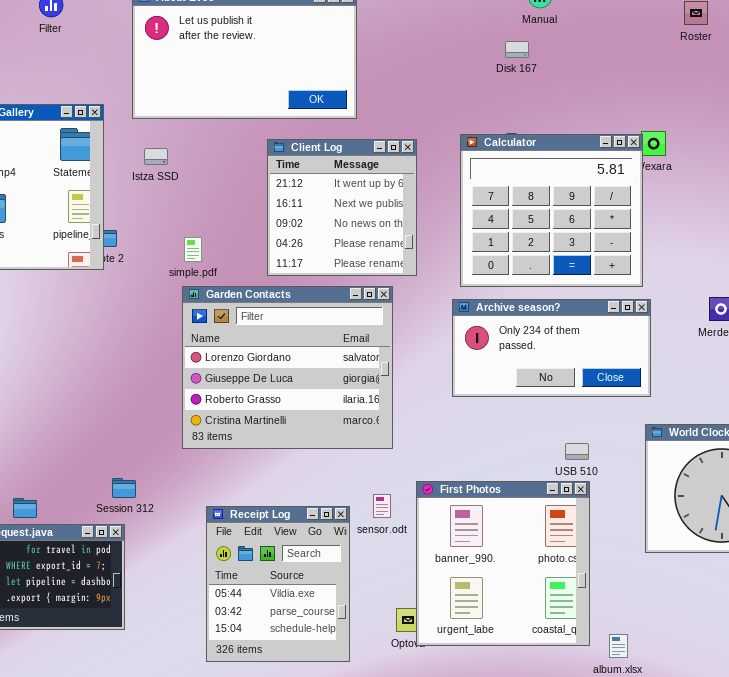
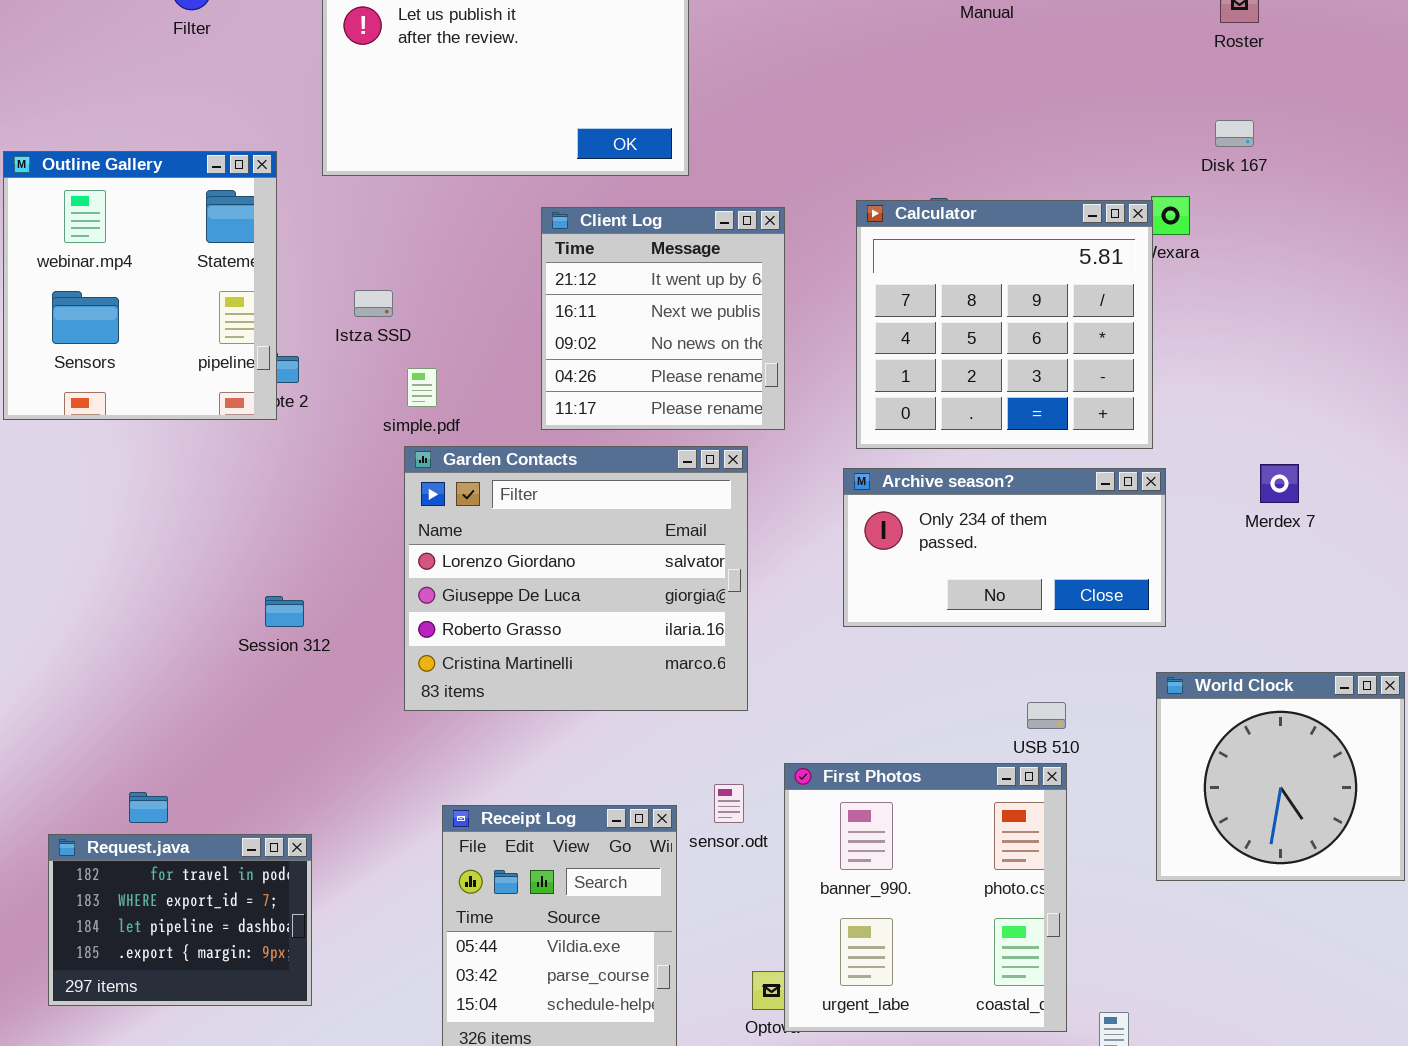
Disk 167: [505,41,529,58] -> [1215,120,1254,147], moved
Istza SSD: [144,148,168,165] -> [354,290,393,317], moved
Session 312: [112,478,136,498] -> [265,596,304,627], moved

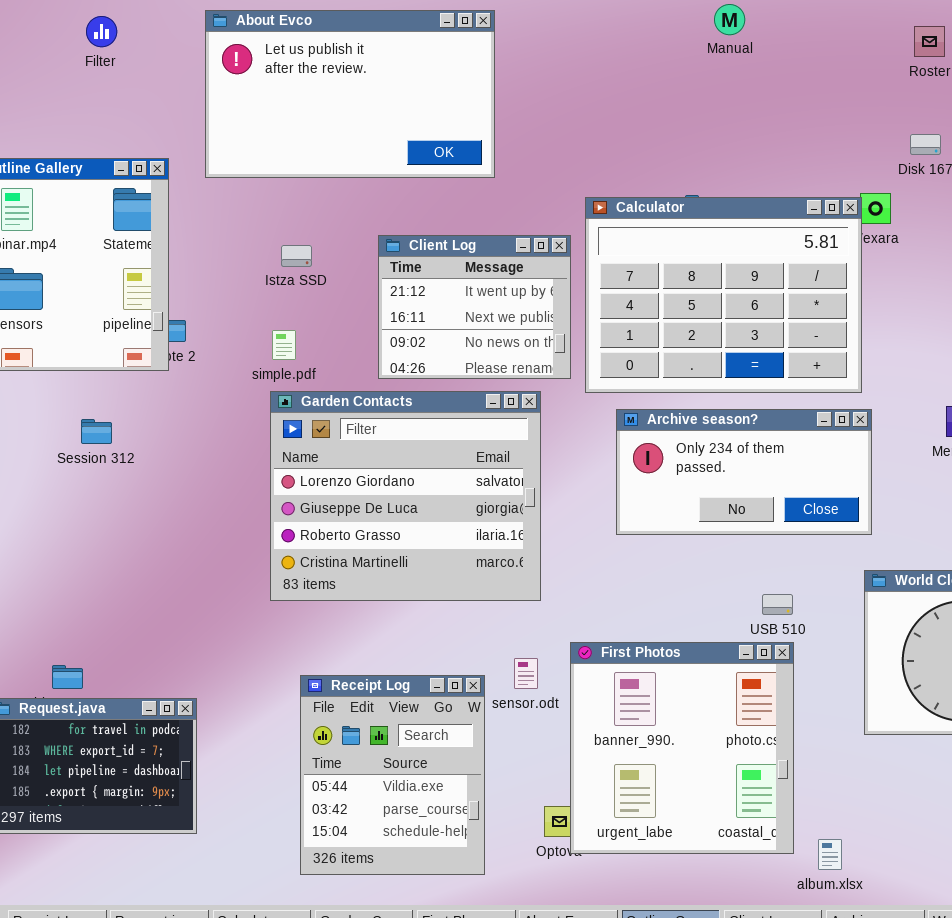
Calculator: [856,200,1153,449] -> [585,197,862,393], resized
Client Log: [541,207,785,430] -> [378,235,571,379], resized
Istza SSD: [354,290,393,317] -> [281,245,312,267], moved
Session 312: [265,596,304,627] -> [81,419,112,444], moved

